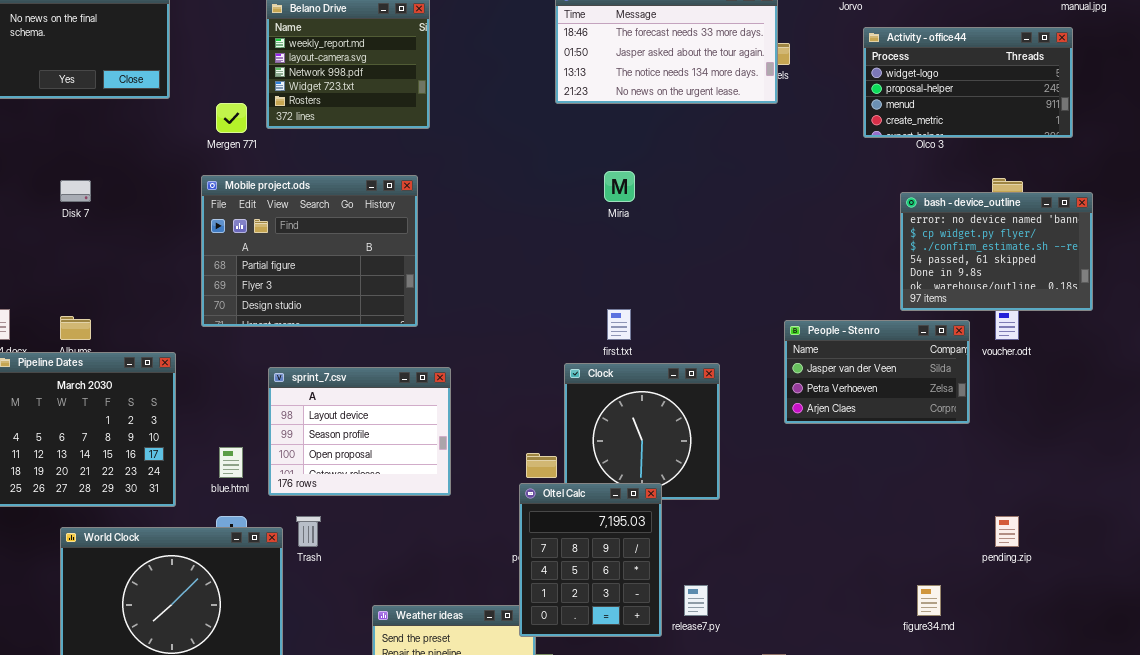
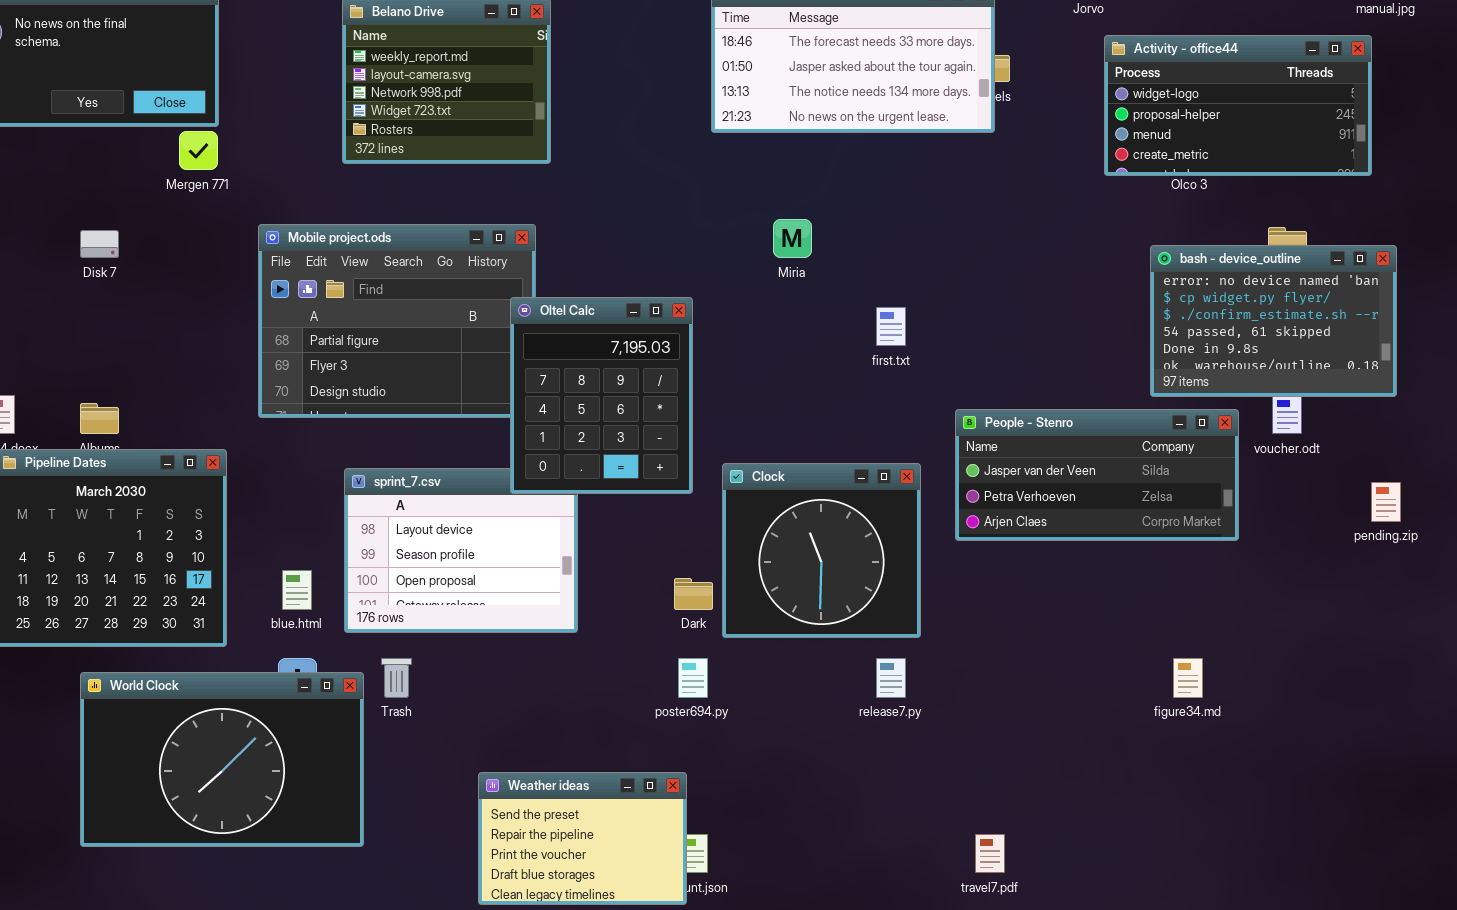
Mergen 771: [216,103,247,133] -> [179,131,218,170], moved
first.txt: [607,309,631,340] -> [876,307,906,346], moved
People - Stenro: [784,320,970,424] -> [955,409,1239,541], resized
Oltel Calc: [519,483,662,637] -> [510,297,693,494], moved
pending.zip: [995,516,1019,547] -> [1371,482,1401,522], moved
release7.py: [684,585,708,616] -> [876,658,906,698], moved
figure34.md: [917,585,941,616] -> [1173,658,1203,698], moved

